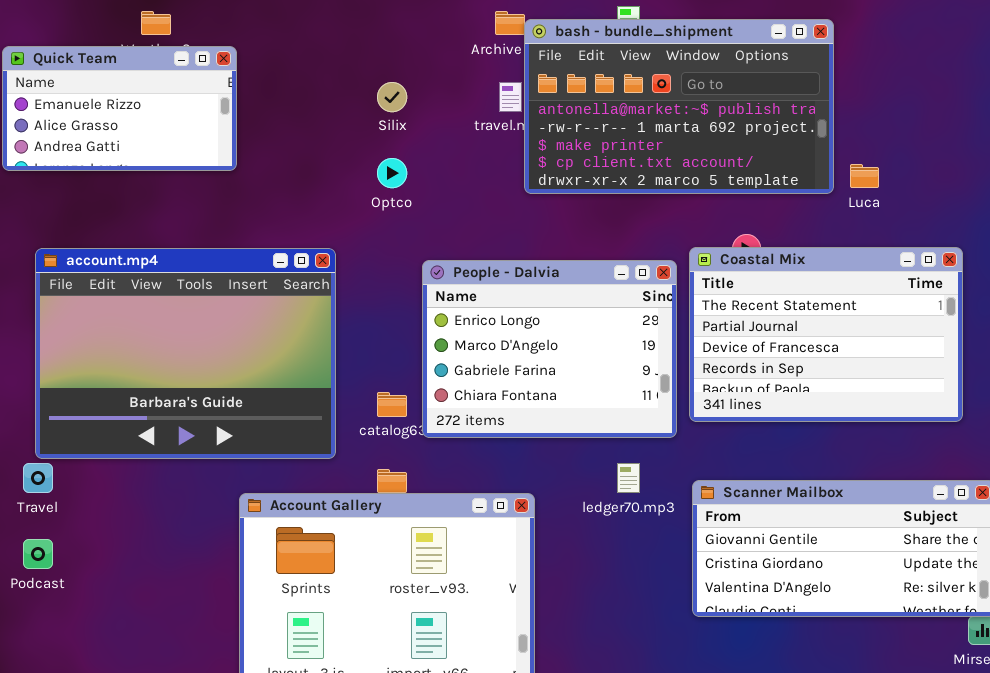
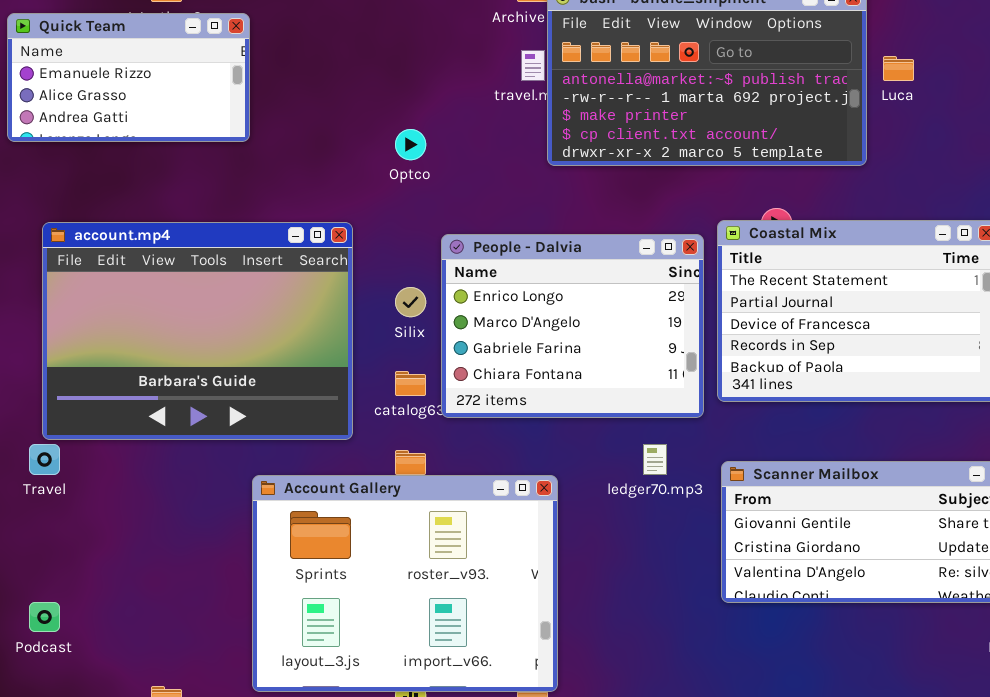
Silix: [377,82,407,112] -> [395,287,426,317], moved
Luca: [850,164,879,188] -> [883,56,914,81], moved
Podcast: [23,539,53,569] -> [29,602,60,632], moved

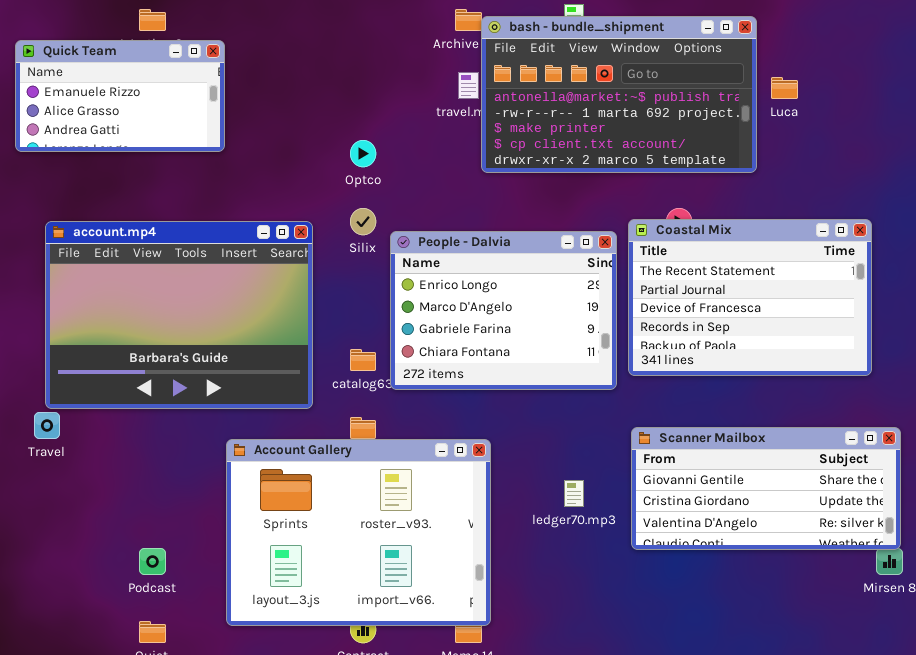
Silix: [395,287,426,317] -> [350,208,376,235], moved
ledger70.mp3: [643,444,667,475] -> [564,480,584,507], moved
Podcast: [29,602,60,632] -> [139,548,166,575], moved

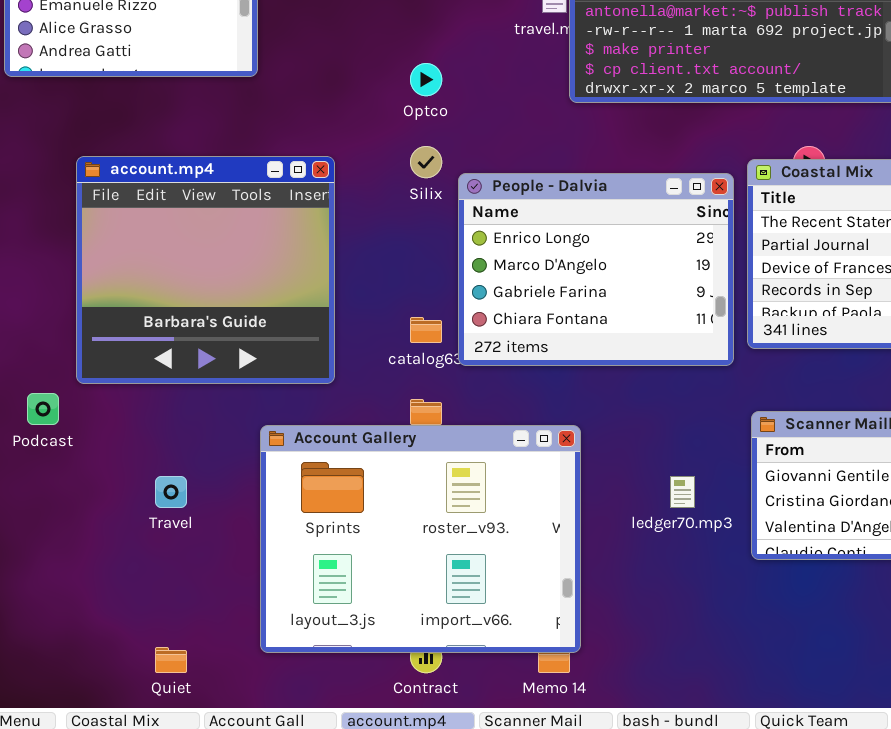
account.mp4: [45,221,313,409] -> [76,156,335,384], moved, resized
Travel: [34,412,60,439] -> [155,476,187,508], moved
Podcast: [139,548,166,575] -> [27,393,59,425], moved

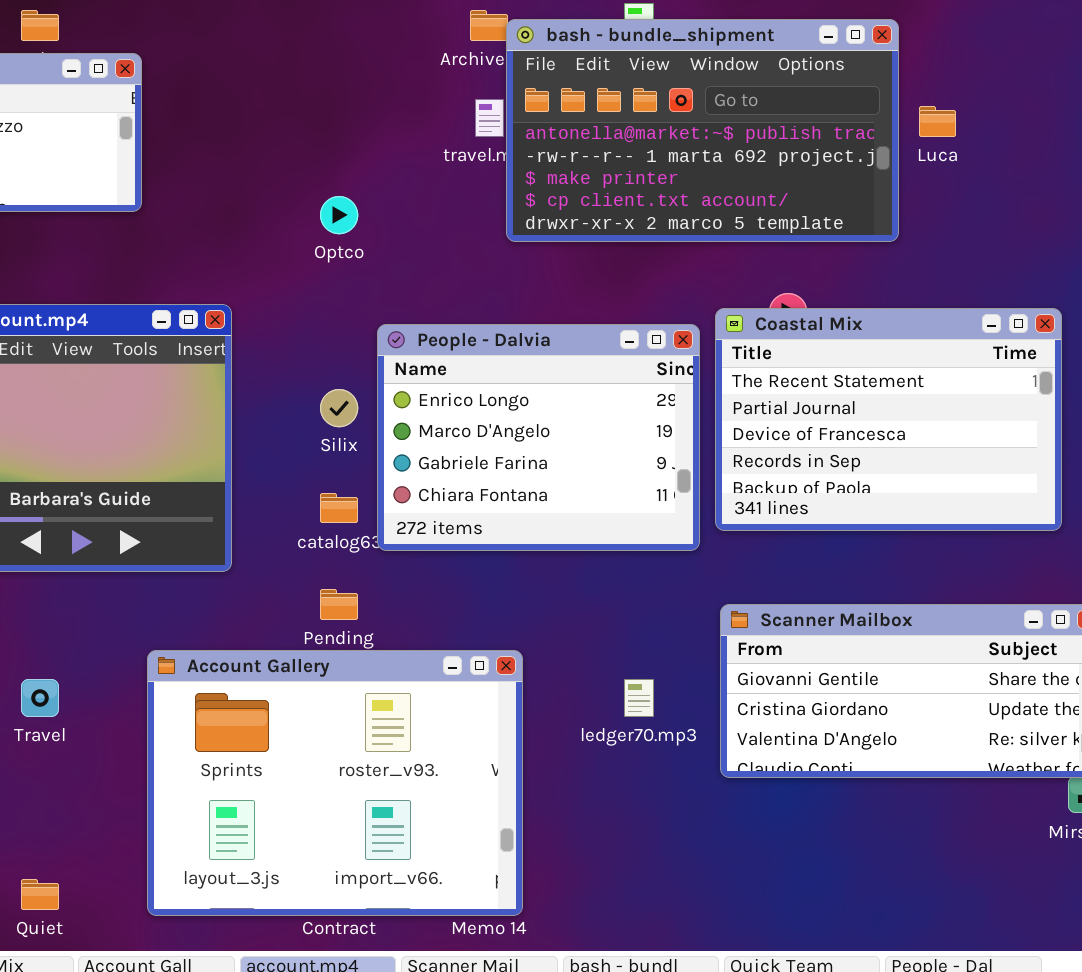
Silix: [410,146,442,178] -> [320,389,358,427], moved
Account Gallery: [260,425,581,653] -> [147,650,523,916], moved

